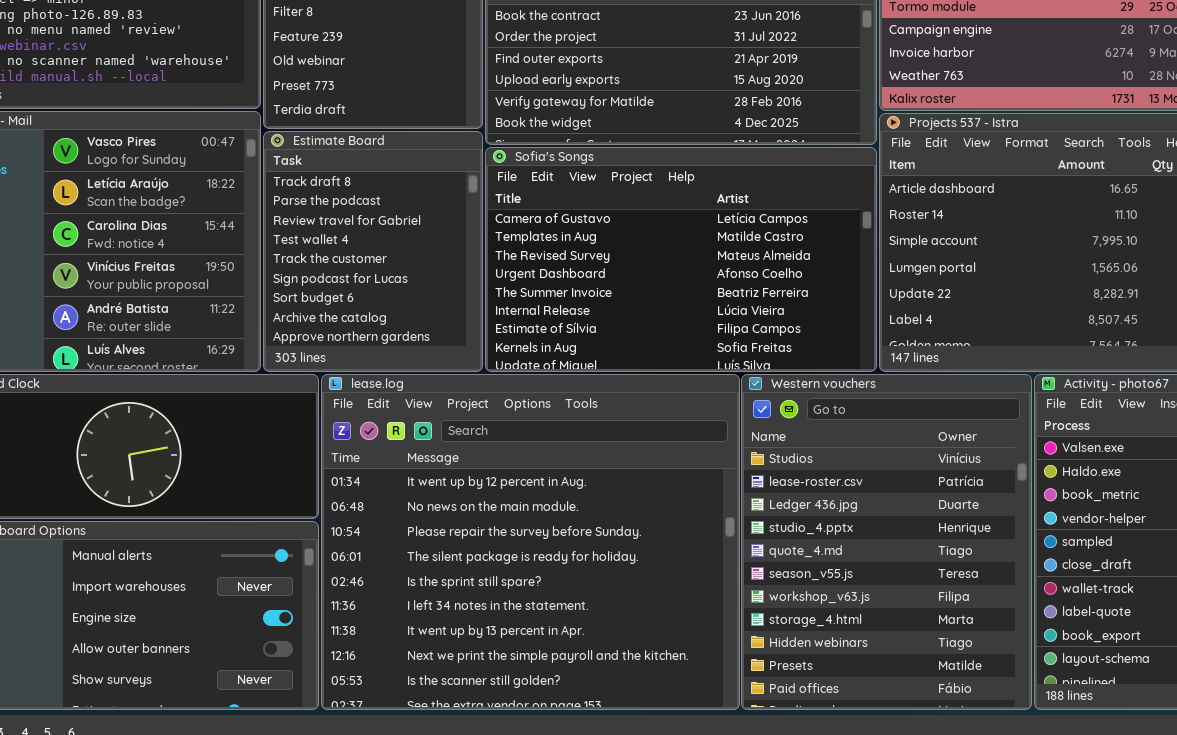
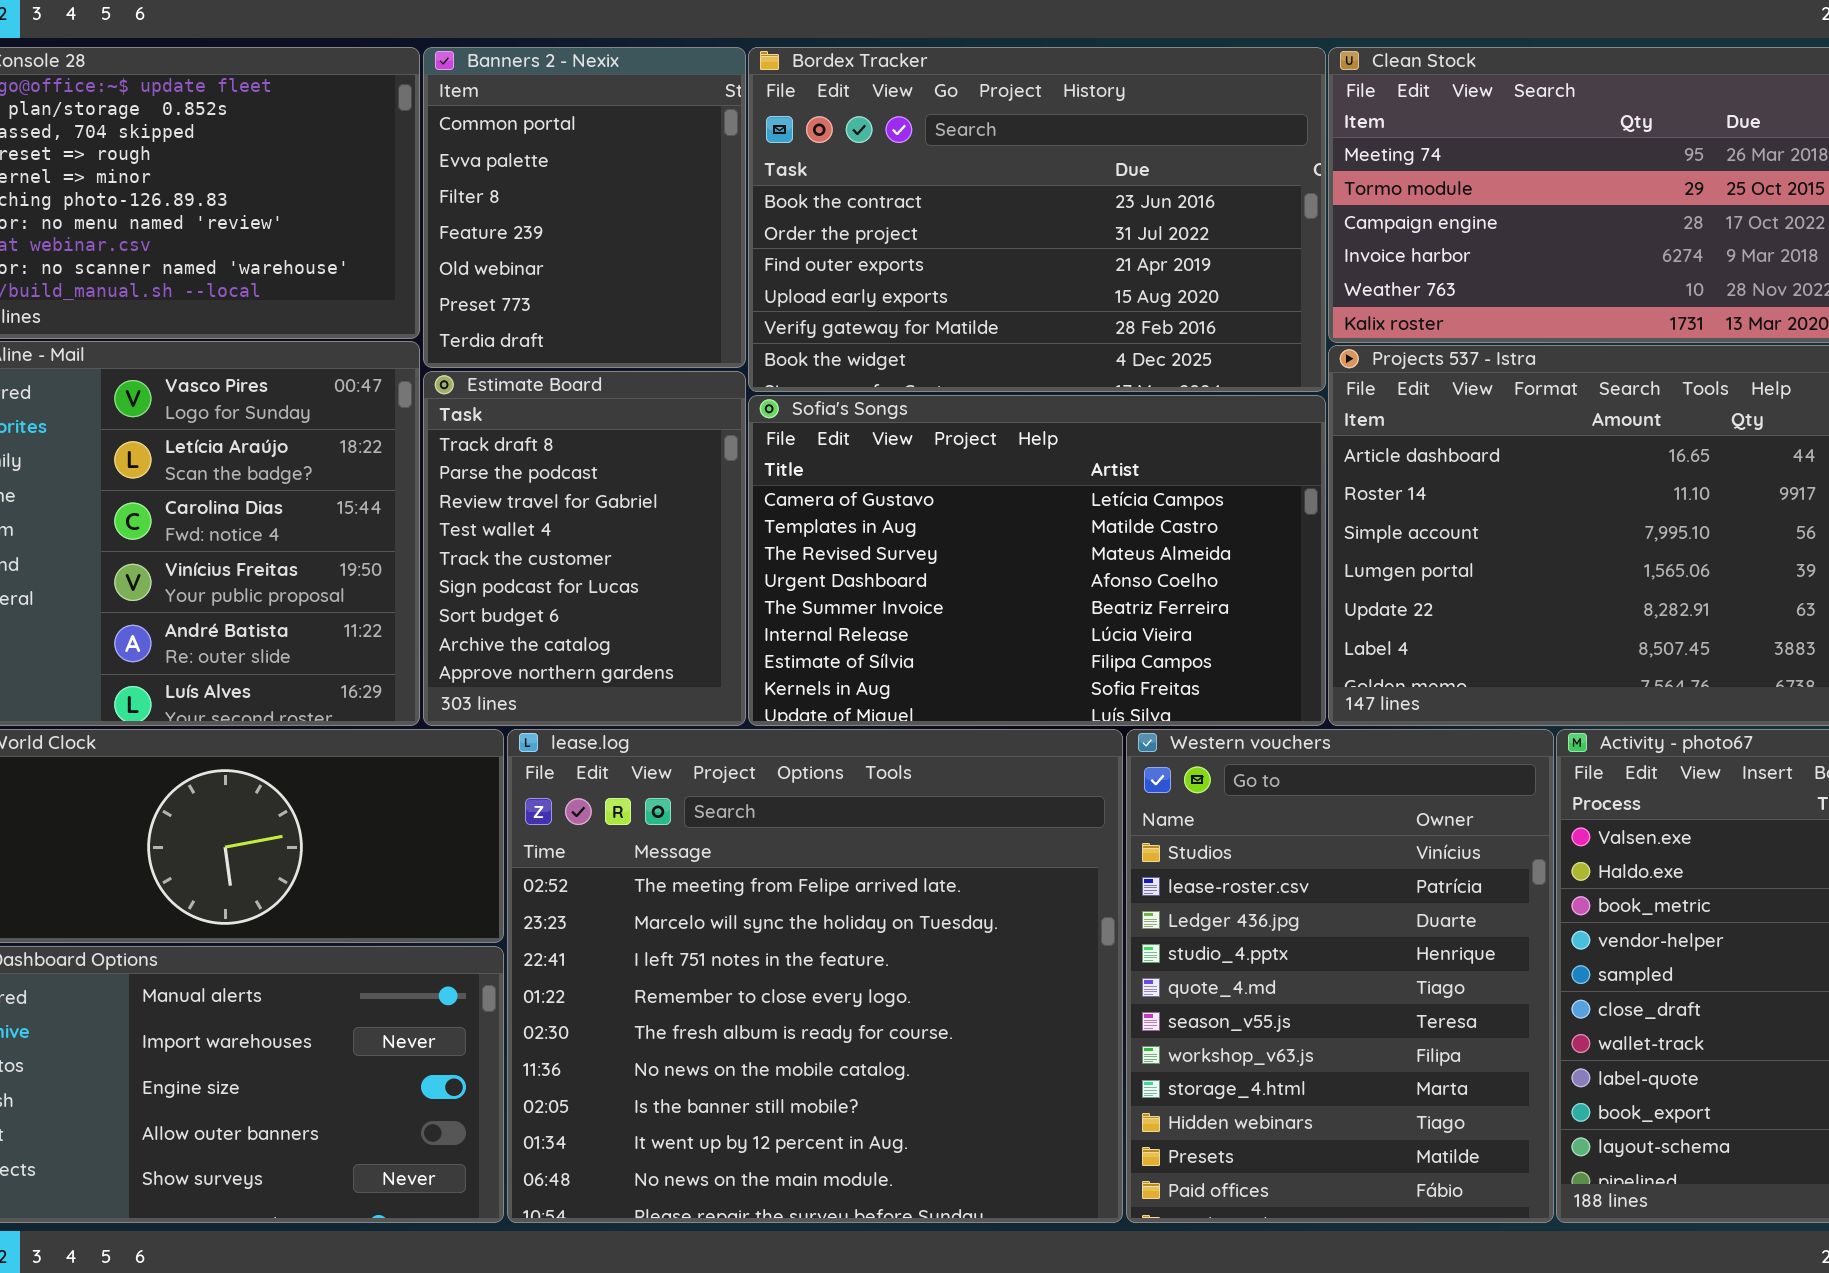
lease.log: [321,374,740,710] -> [507,729,1123,1223], scrolled up 7 rows

